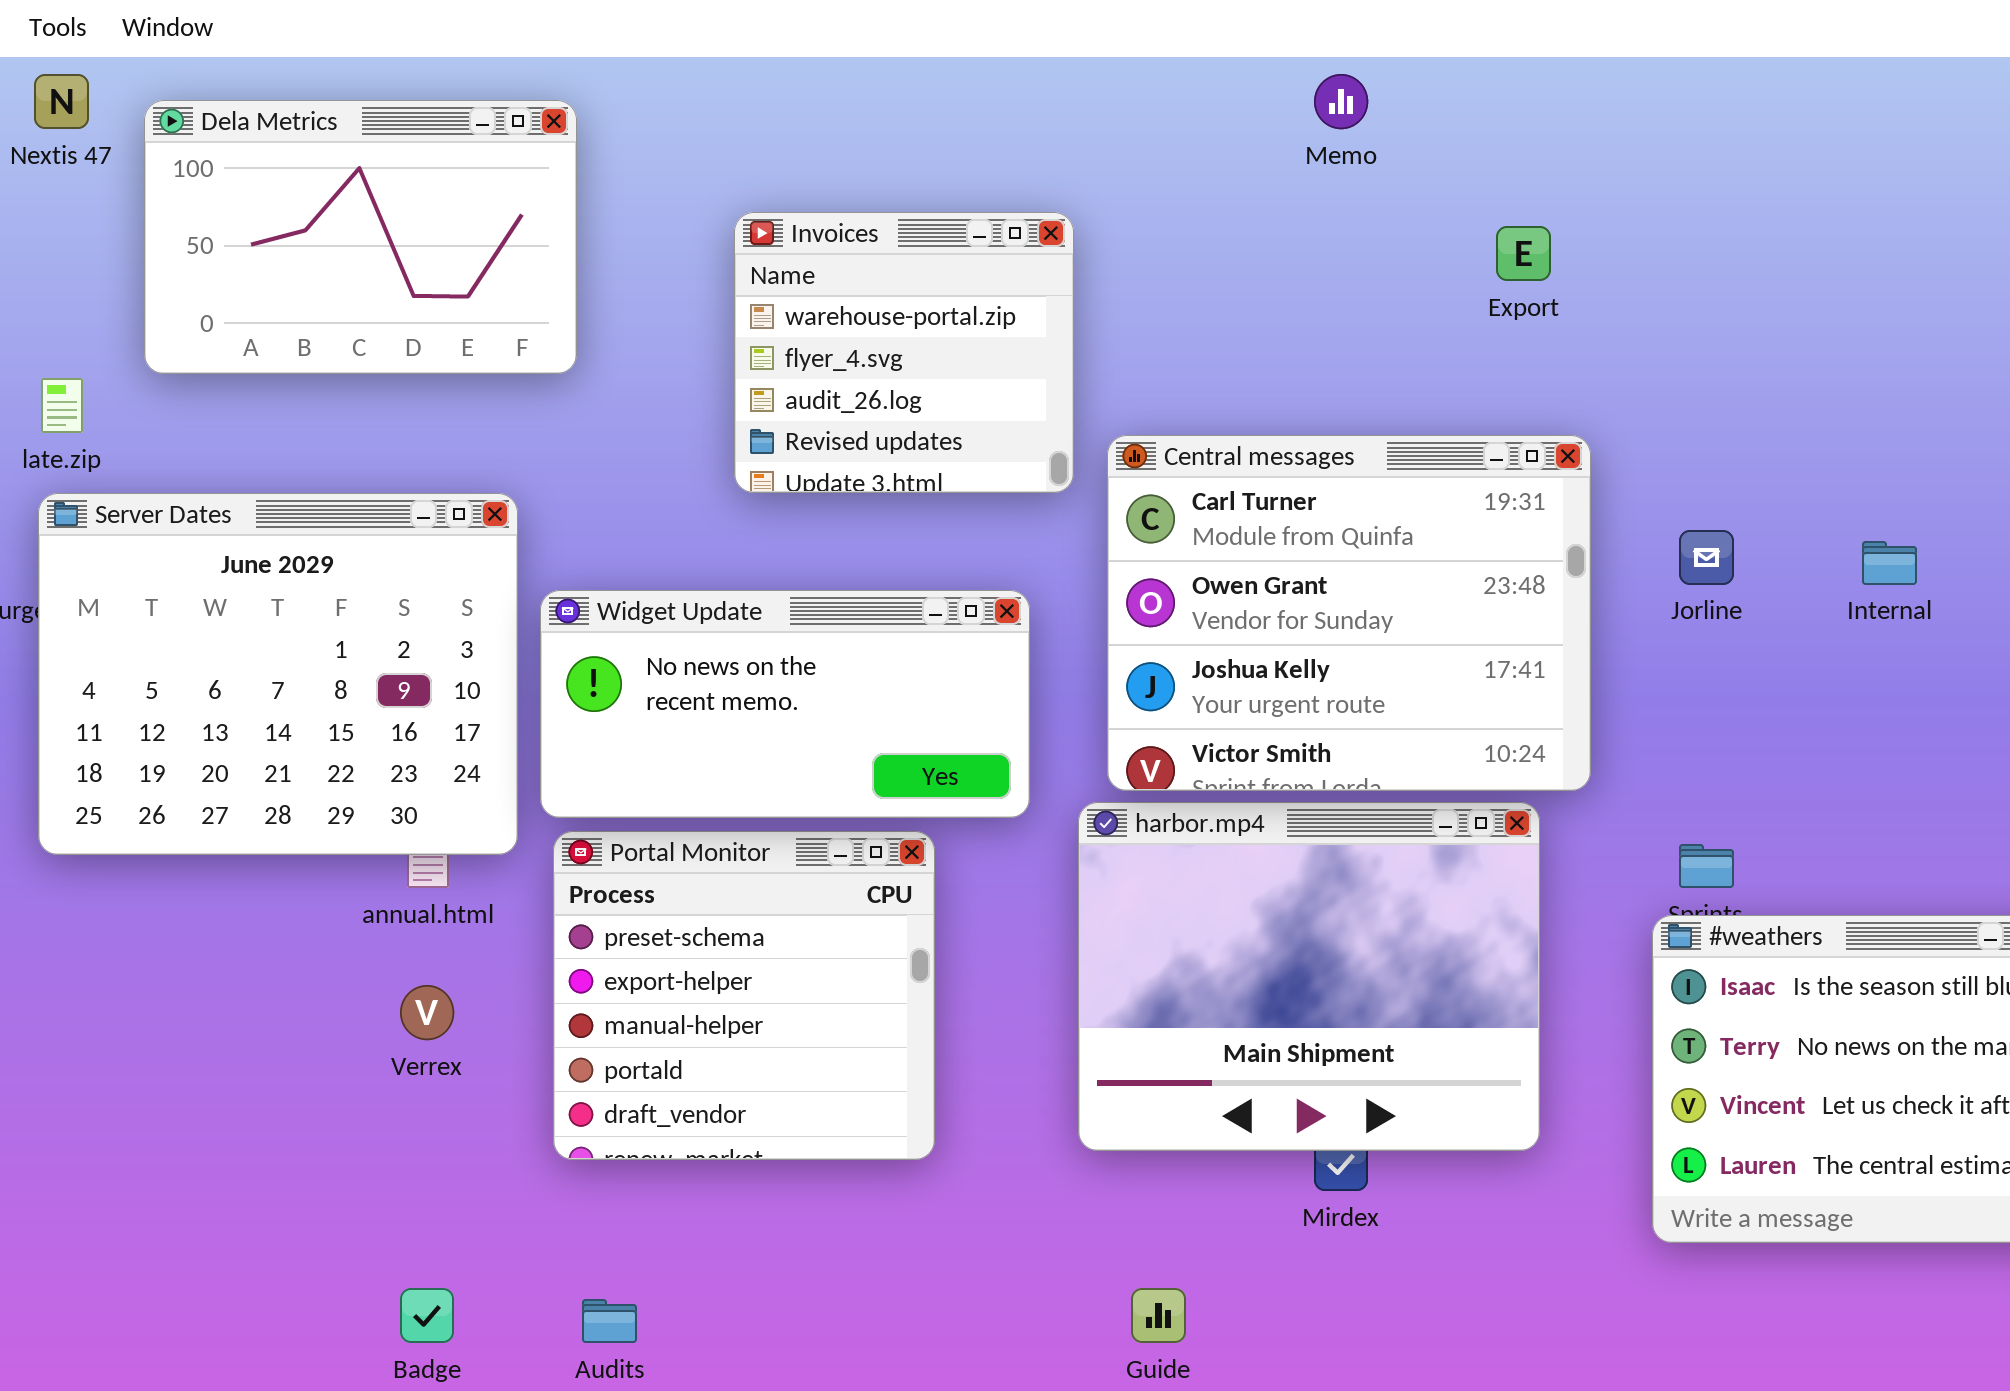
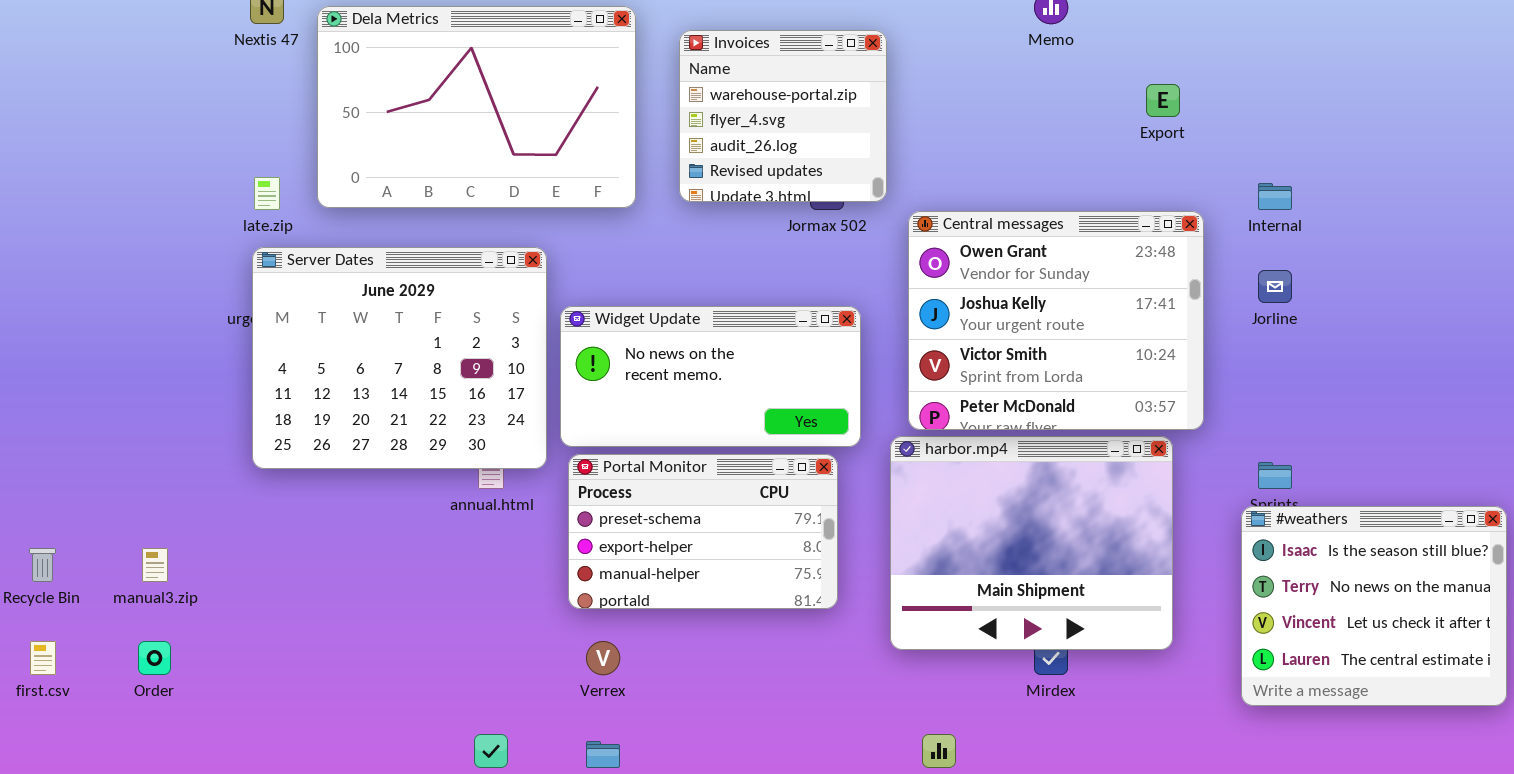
Dela Metrics: [144,100,577,374] -> [317,6,636,208], resized
Invoices: [734,212,1074,493] -> [679,30,887,202], moved
Central messages: [1107,435,1591,791] -> [908,211,1204,430], scrolled down 1 row
Internal: [1862,541,1917,585] -> [1258,183,1292,210], moved
Portal Monitor: [553,831,935,1160] -> [568,454,838,609], resized
Verrex: [400,985,454,1040] -> [586,641,620,675], moved

